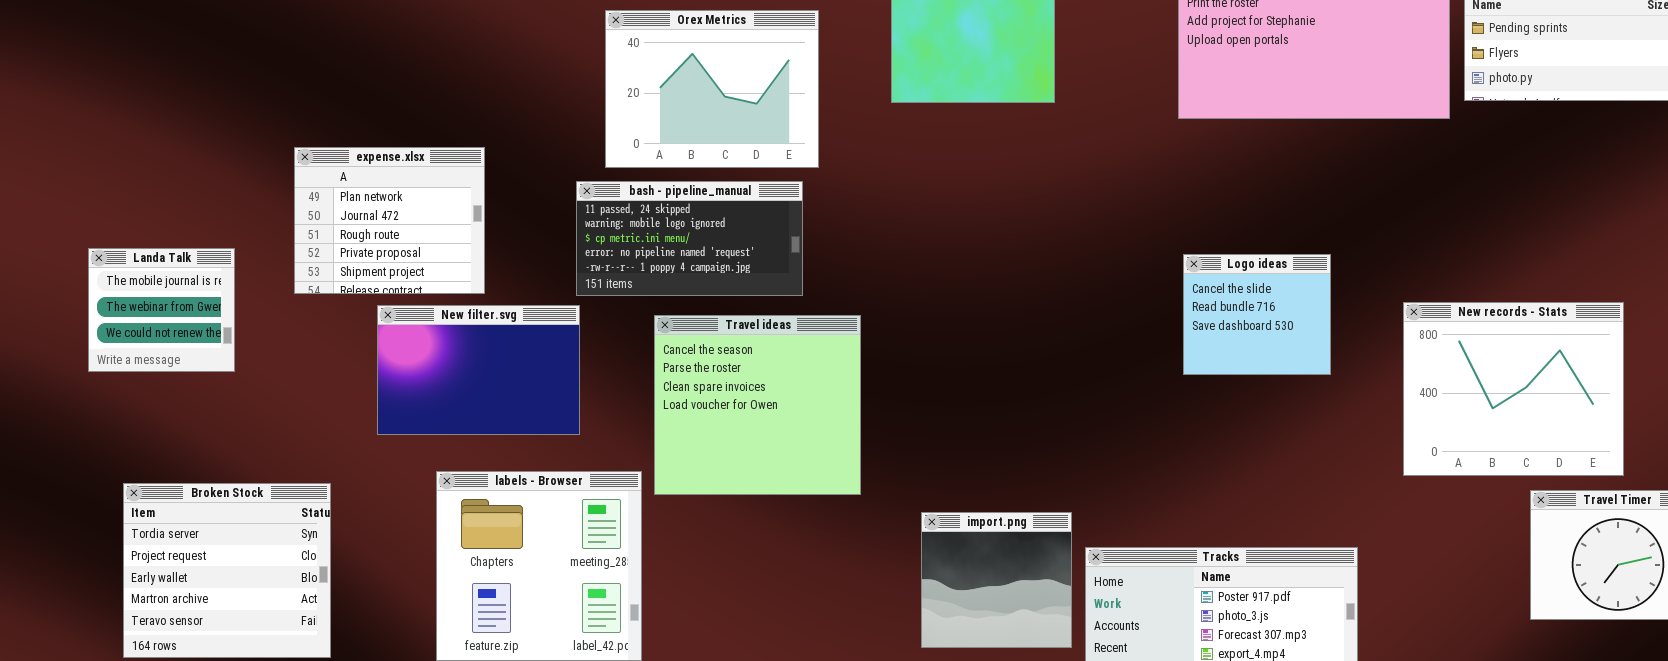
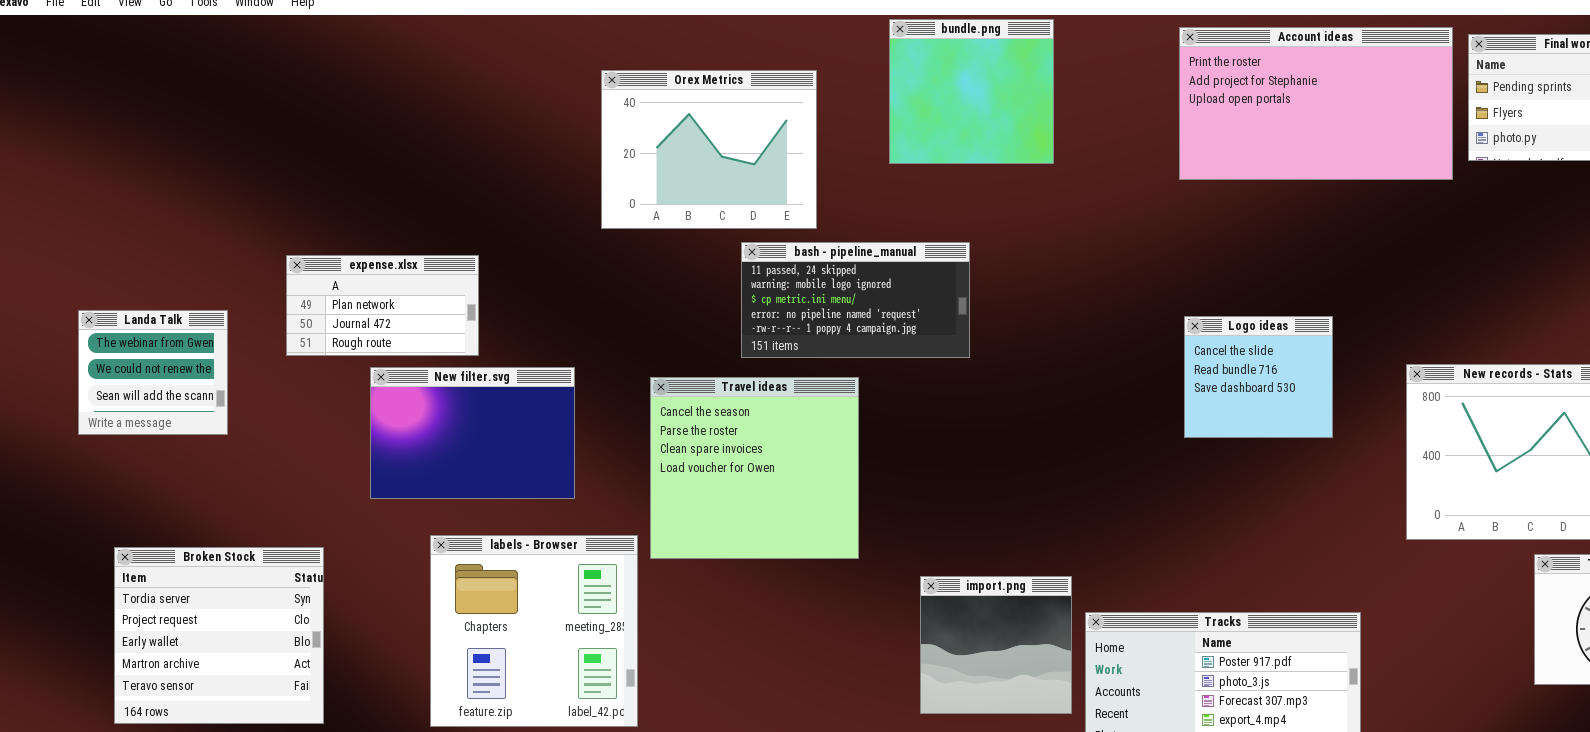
expense.xlsx: [294,147,485,294] -> [286,255,479,356], resized
bash - pipeline_manual: [576,181,803,296] -> [741,242,970,358], moved
Landa Talk: [88,248,235,372] -> [78,310,228,435], scrolled down 1 row

